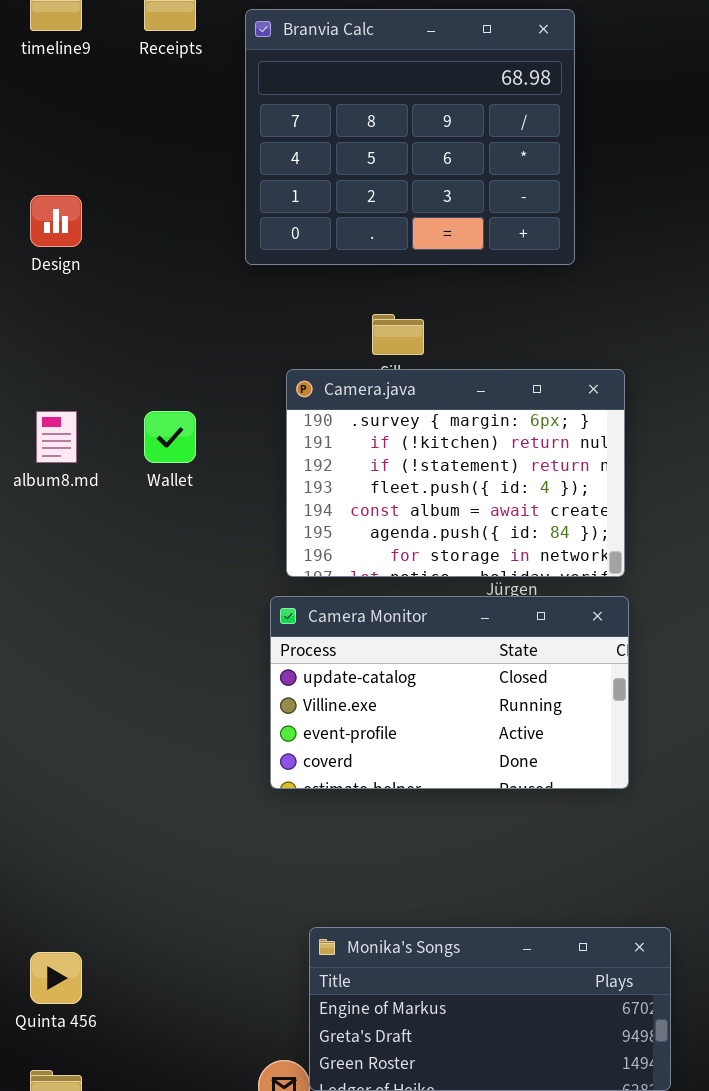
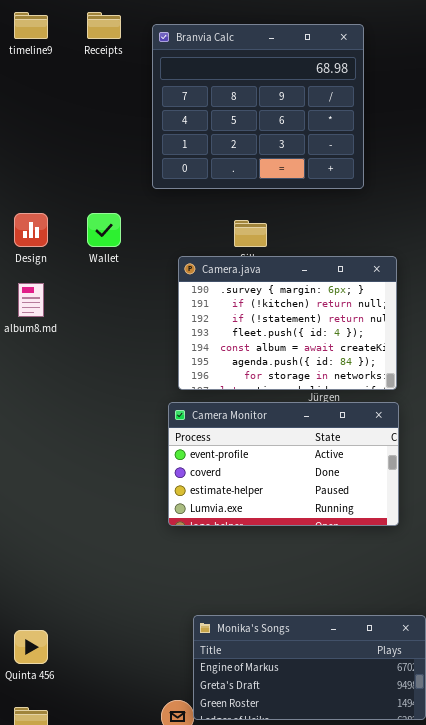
Design: [30,195,82,247] -> [14,213,48,247], moved
Wallet: [144,411,196,463] -> [87,213,121,247], moved
Camera Monitor: [270,596,629,789] -> [168,402,399,526], scrolled down 2 rows

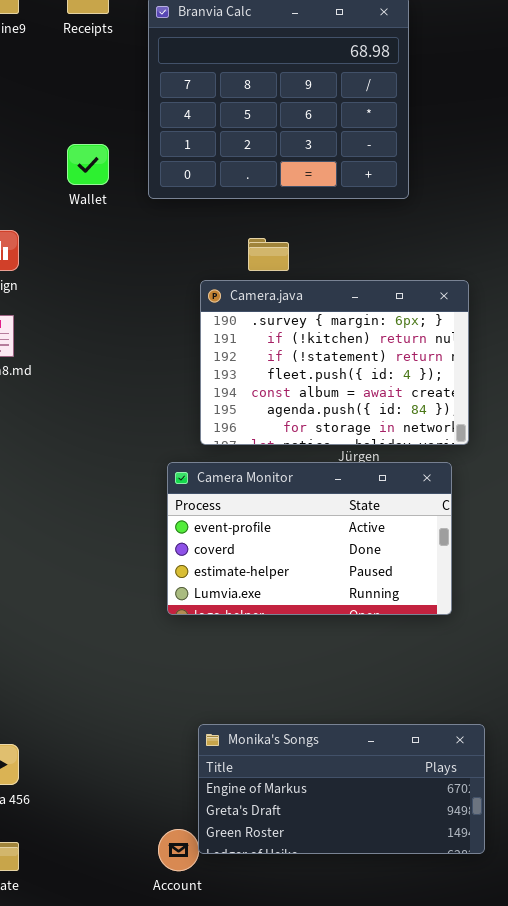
Wallet: [87,213,121,247] -> [67,144,109,185], moved
Camera.java: [178,256,397,390] -> [200,280,469,445], moved

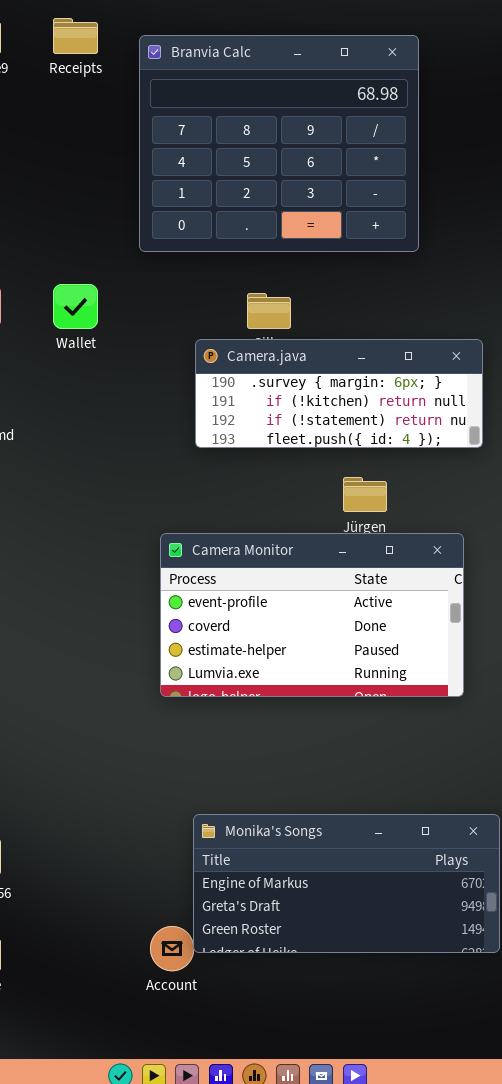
Wallet: [67,144,109,185] -> [53,284,98,329], moved
Camera.java: [200,280,469,445] -> [195,339,483,448], resized

